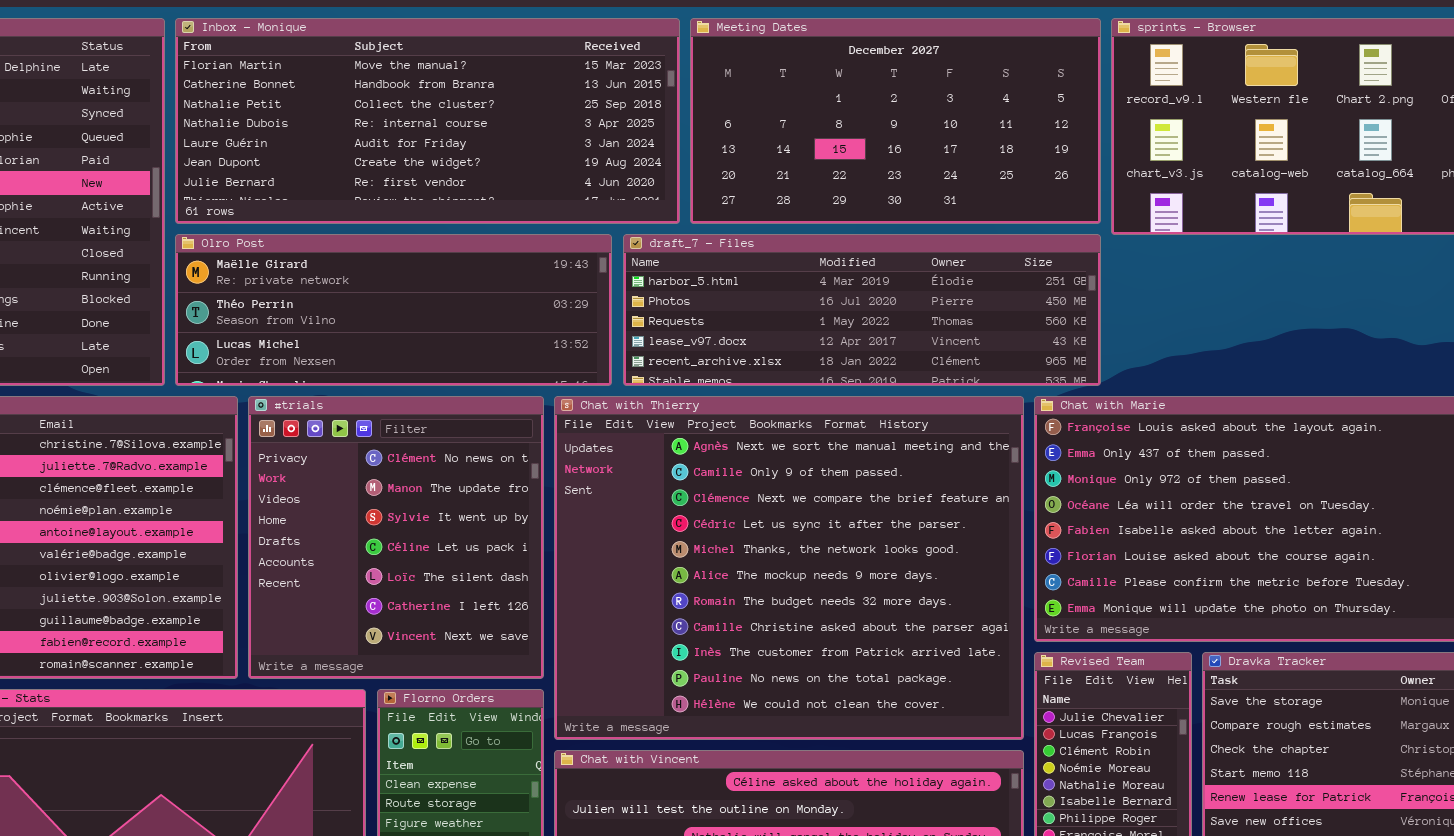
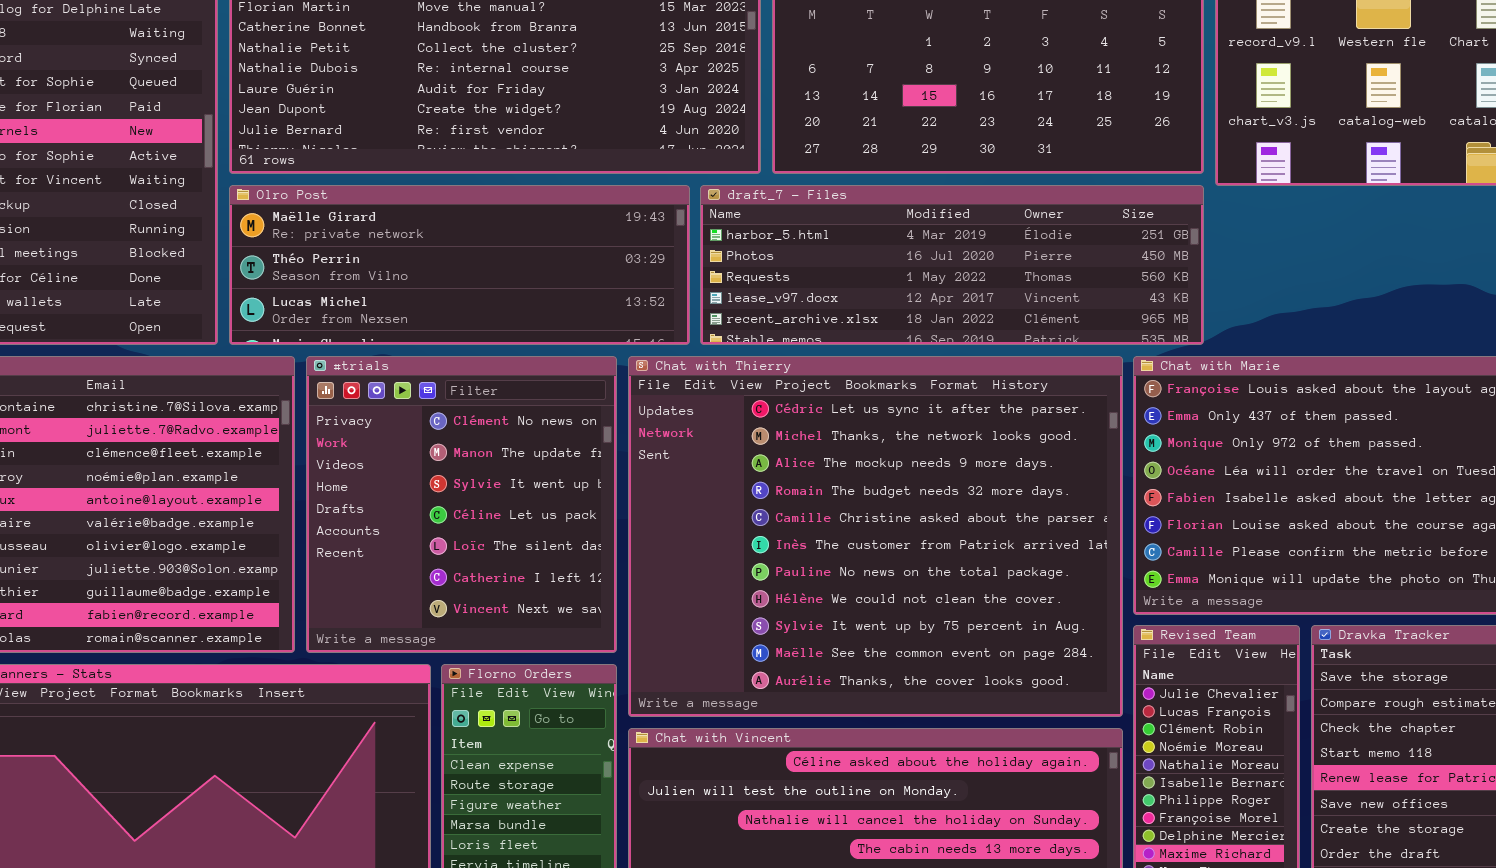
Chat with Thierry: [554,396,1024,740] -> [628,356,1123,717], scrolled down 3 rows

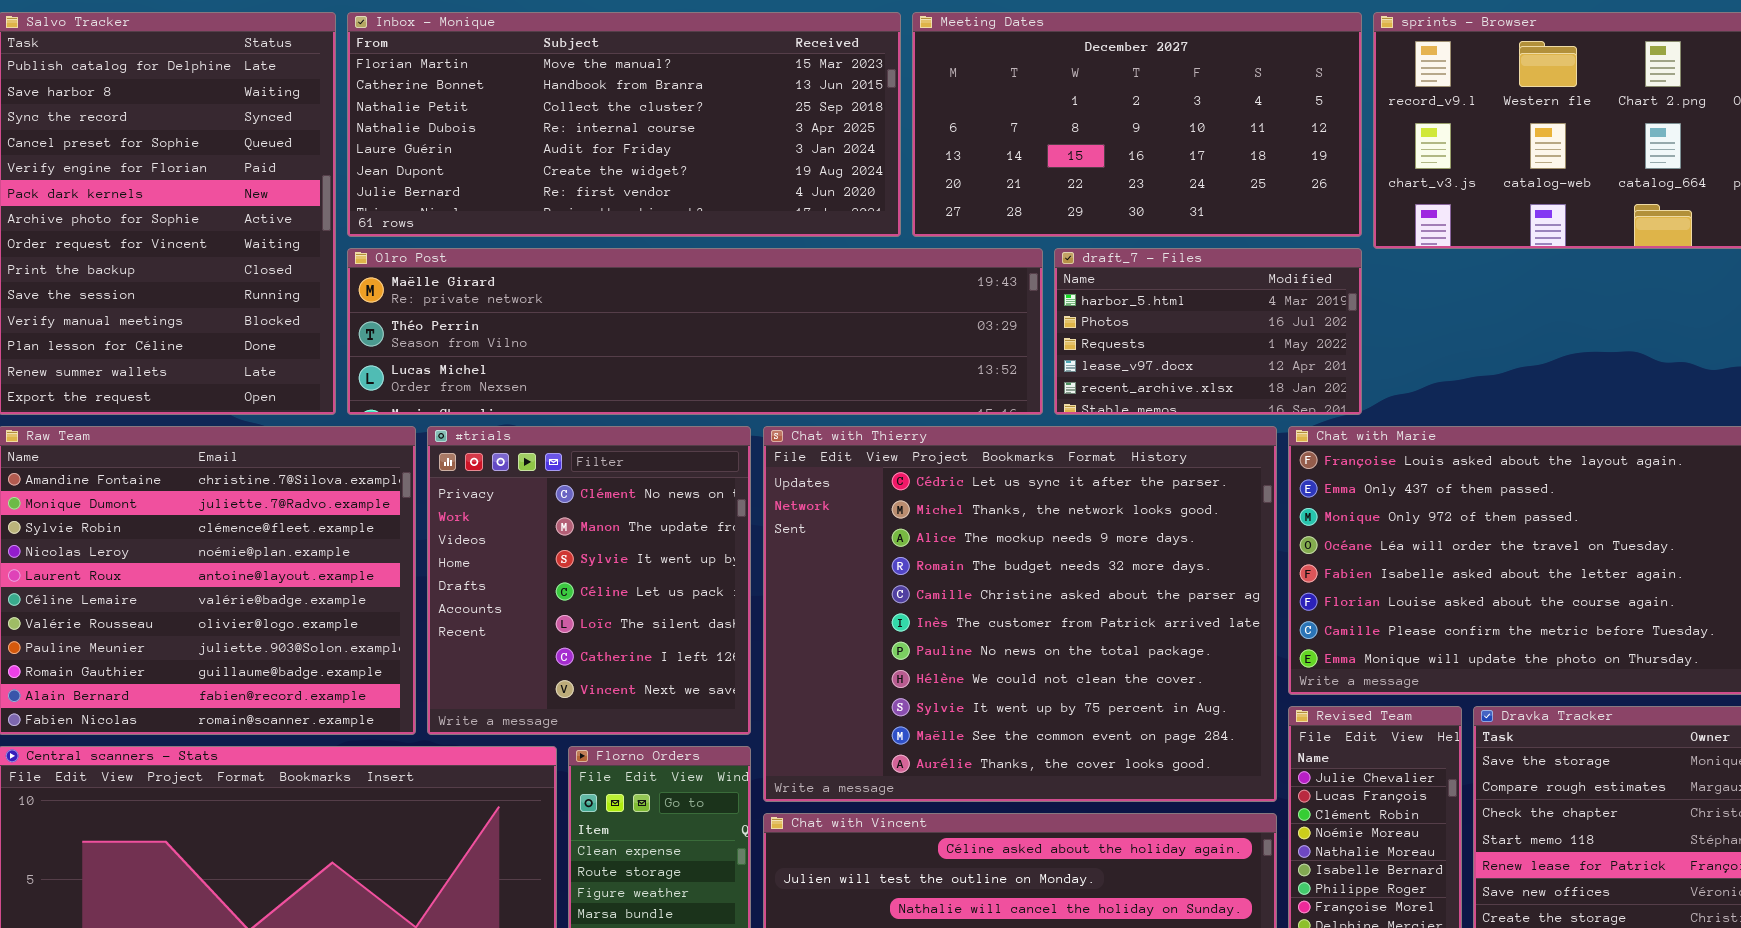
Olro Post: [229,185,690,345] -> [347,248,1043,415], resized
draft_7 - Files: [700,185,1204,345] -> [1054,248,1362,415], resized

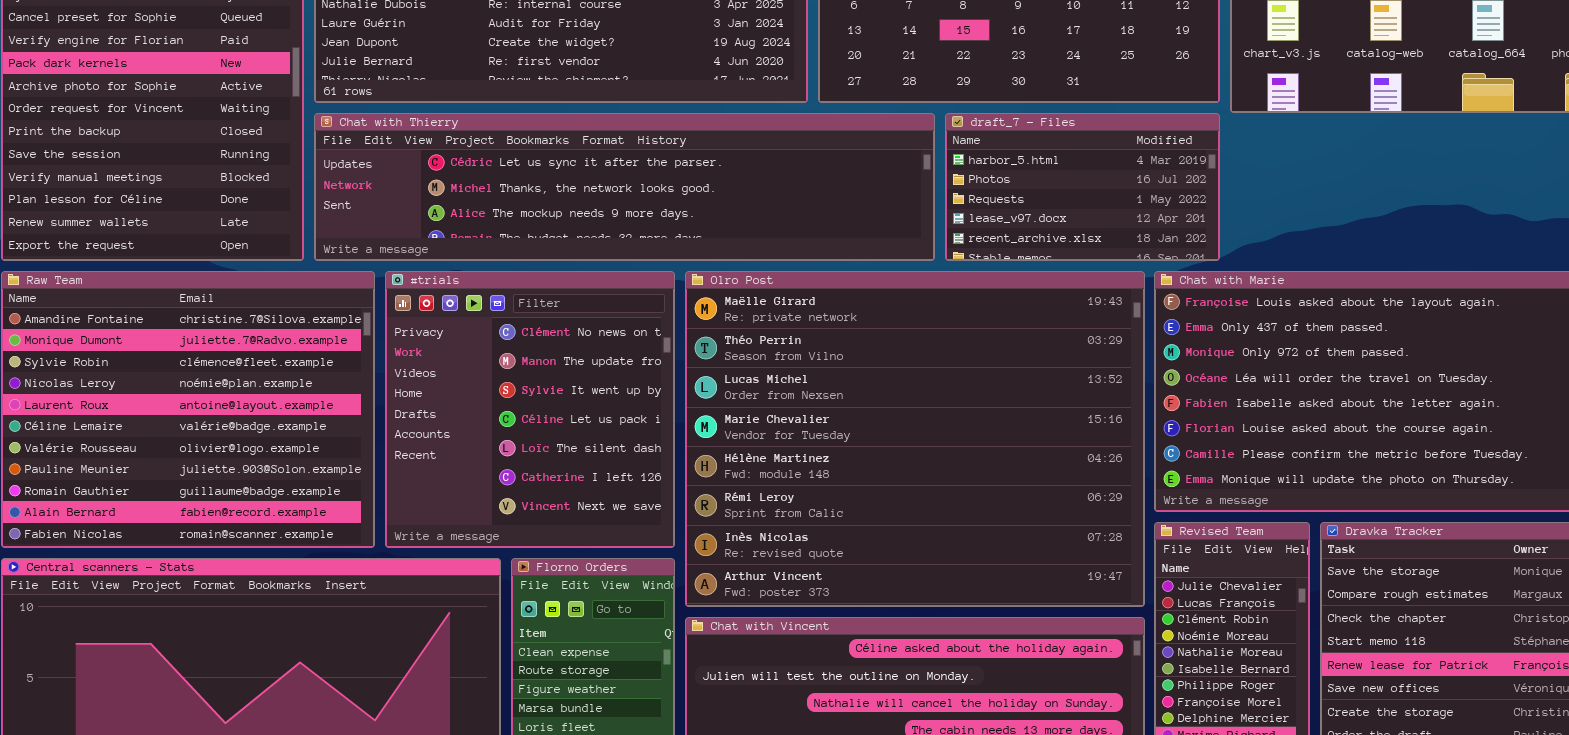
Olro Post: [347,248,1043,415] -> [685,271,1145,607], moved, resized
Chat with Thierry: [763,426,1277,802] -> [314,113,935,261], moved, resized

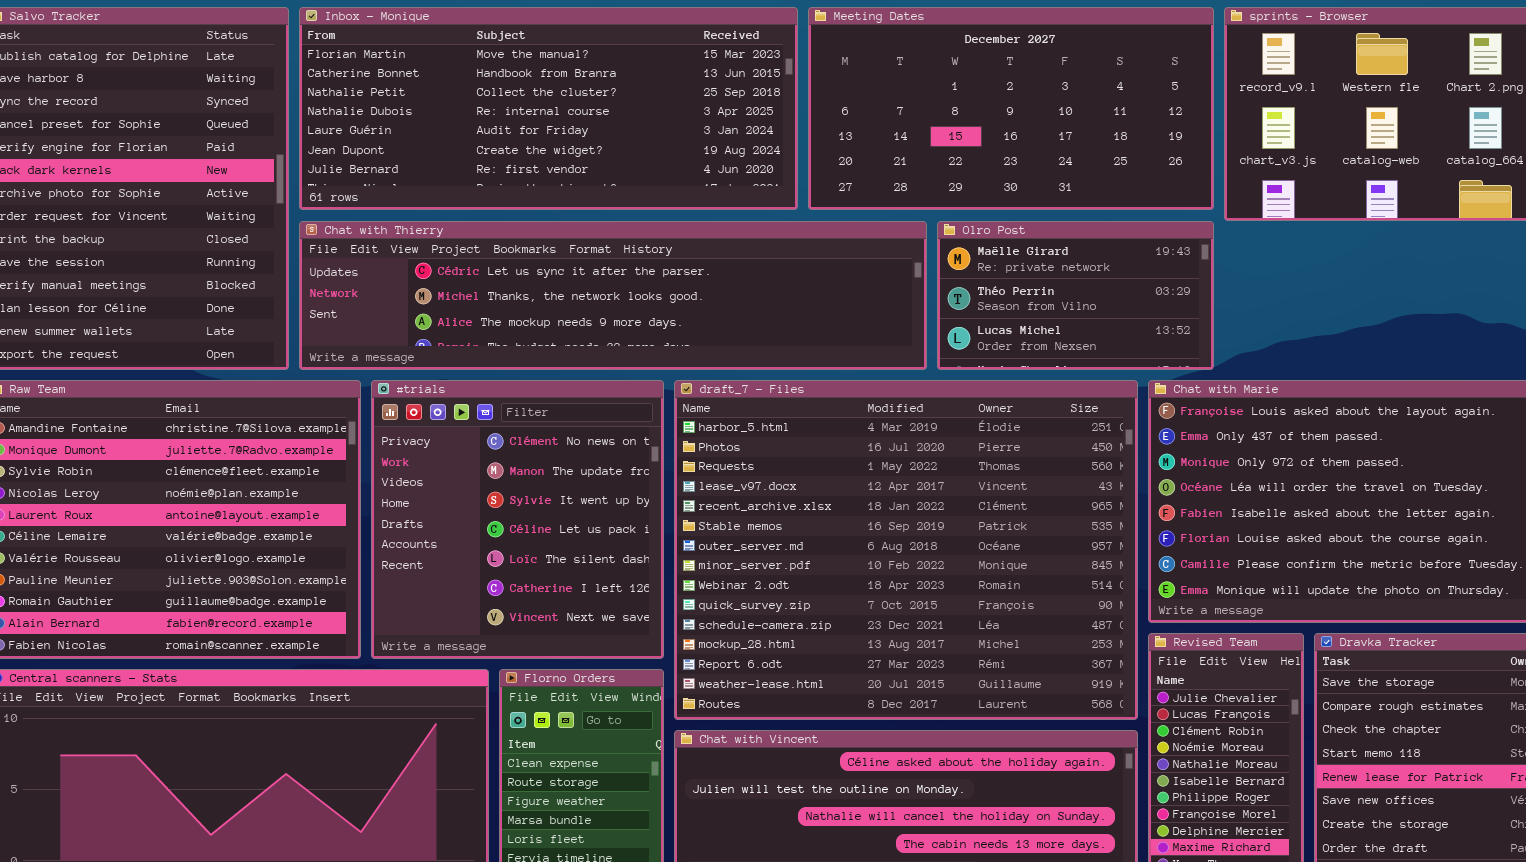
draft_7 - Files: [945,113,1220,261] -> [674,380,1138,720], moved, resized
Olro Post: [685,271,1145,607] -> [937,221,1214,370], moved, resized

